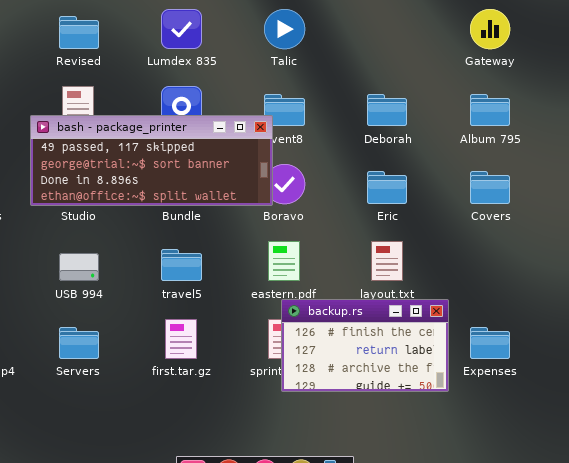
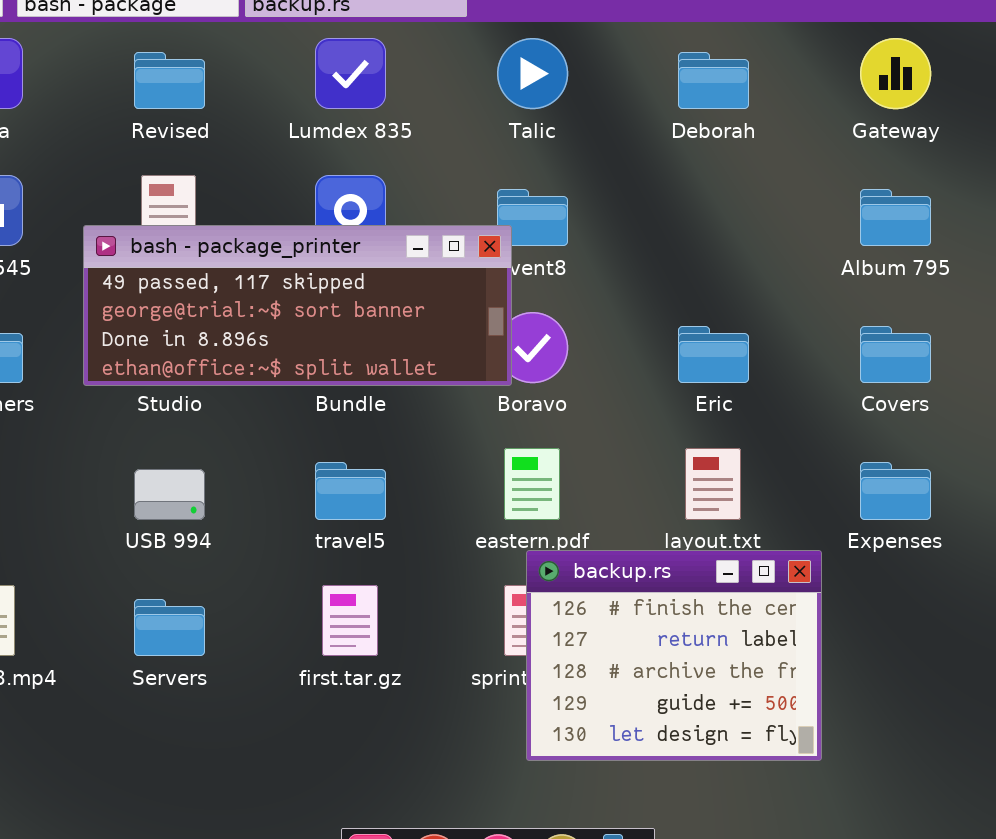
Deborah: [367,94,407,126] -> [678,52,749,109], moved
backup.rs: [281,299,449,392] -> [526,550,822,761], resized
Expenses: [470,327,510,359] -> [860,462,931,520], moved

